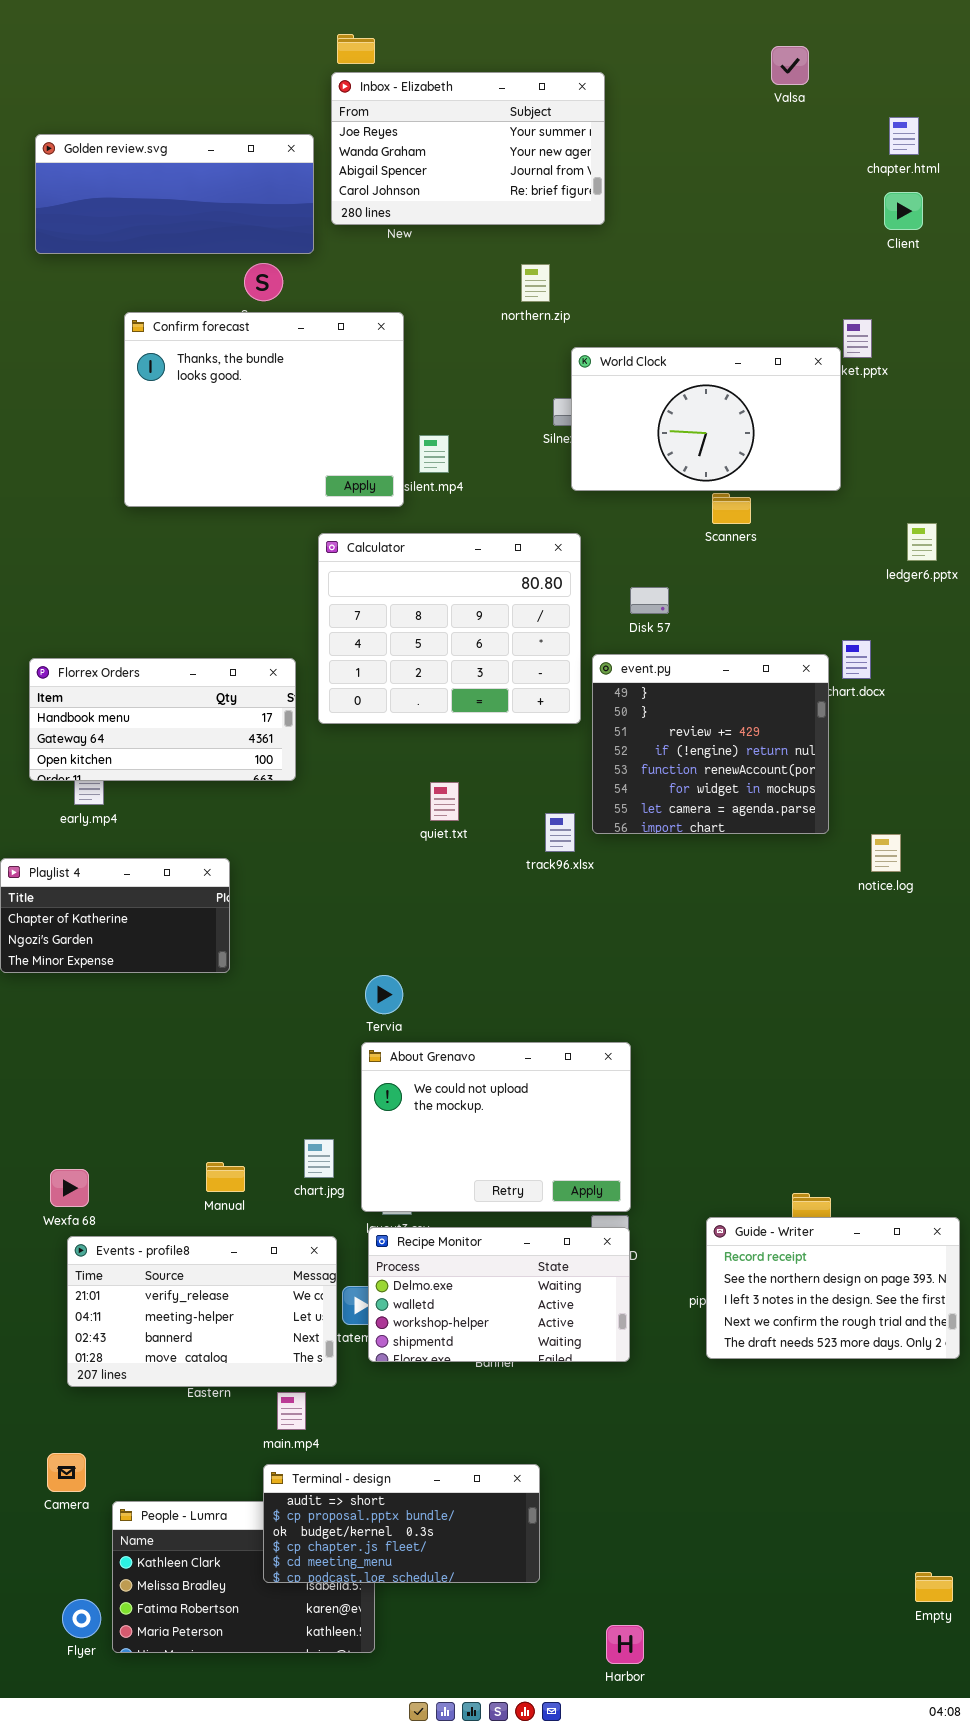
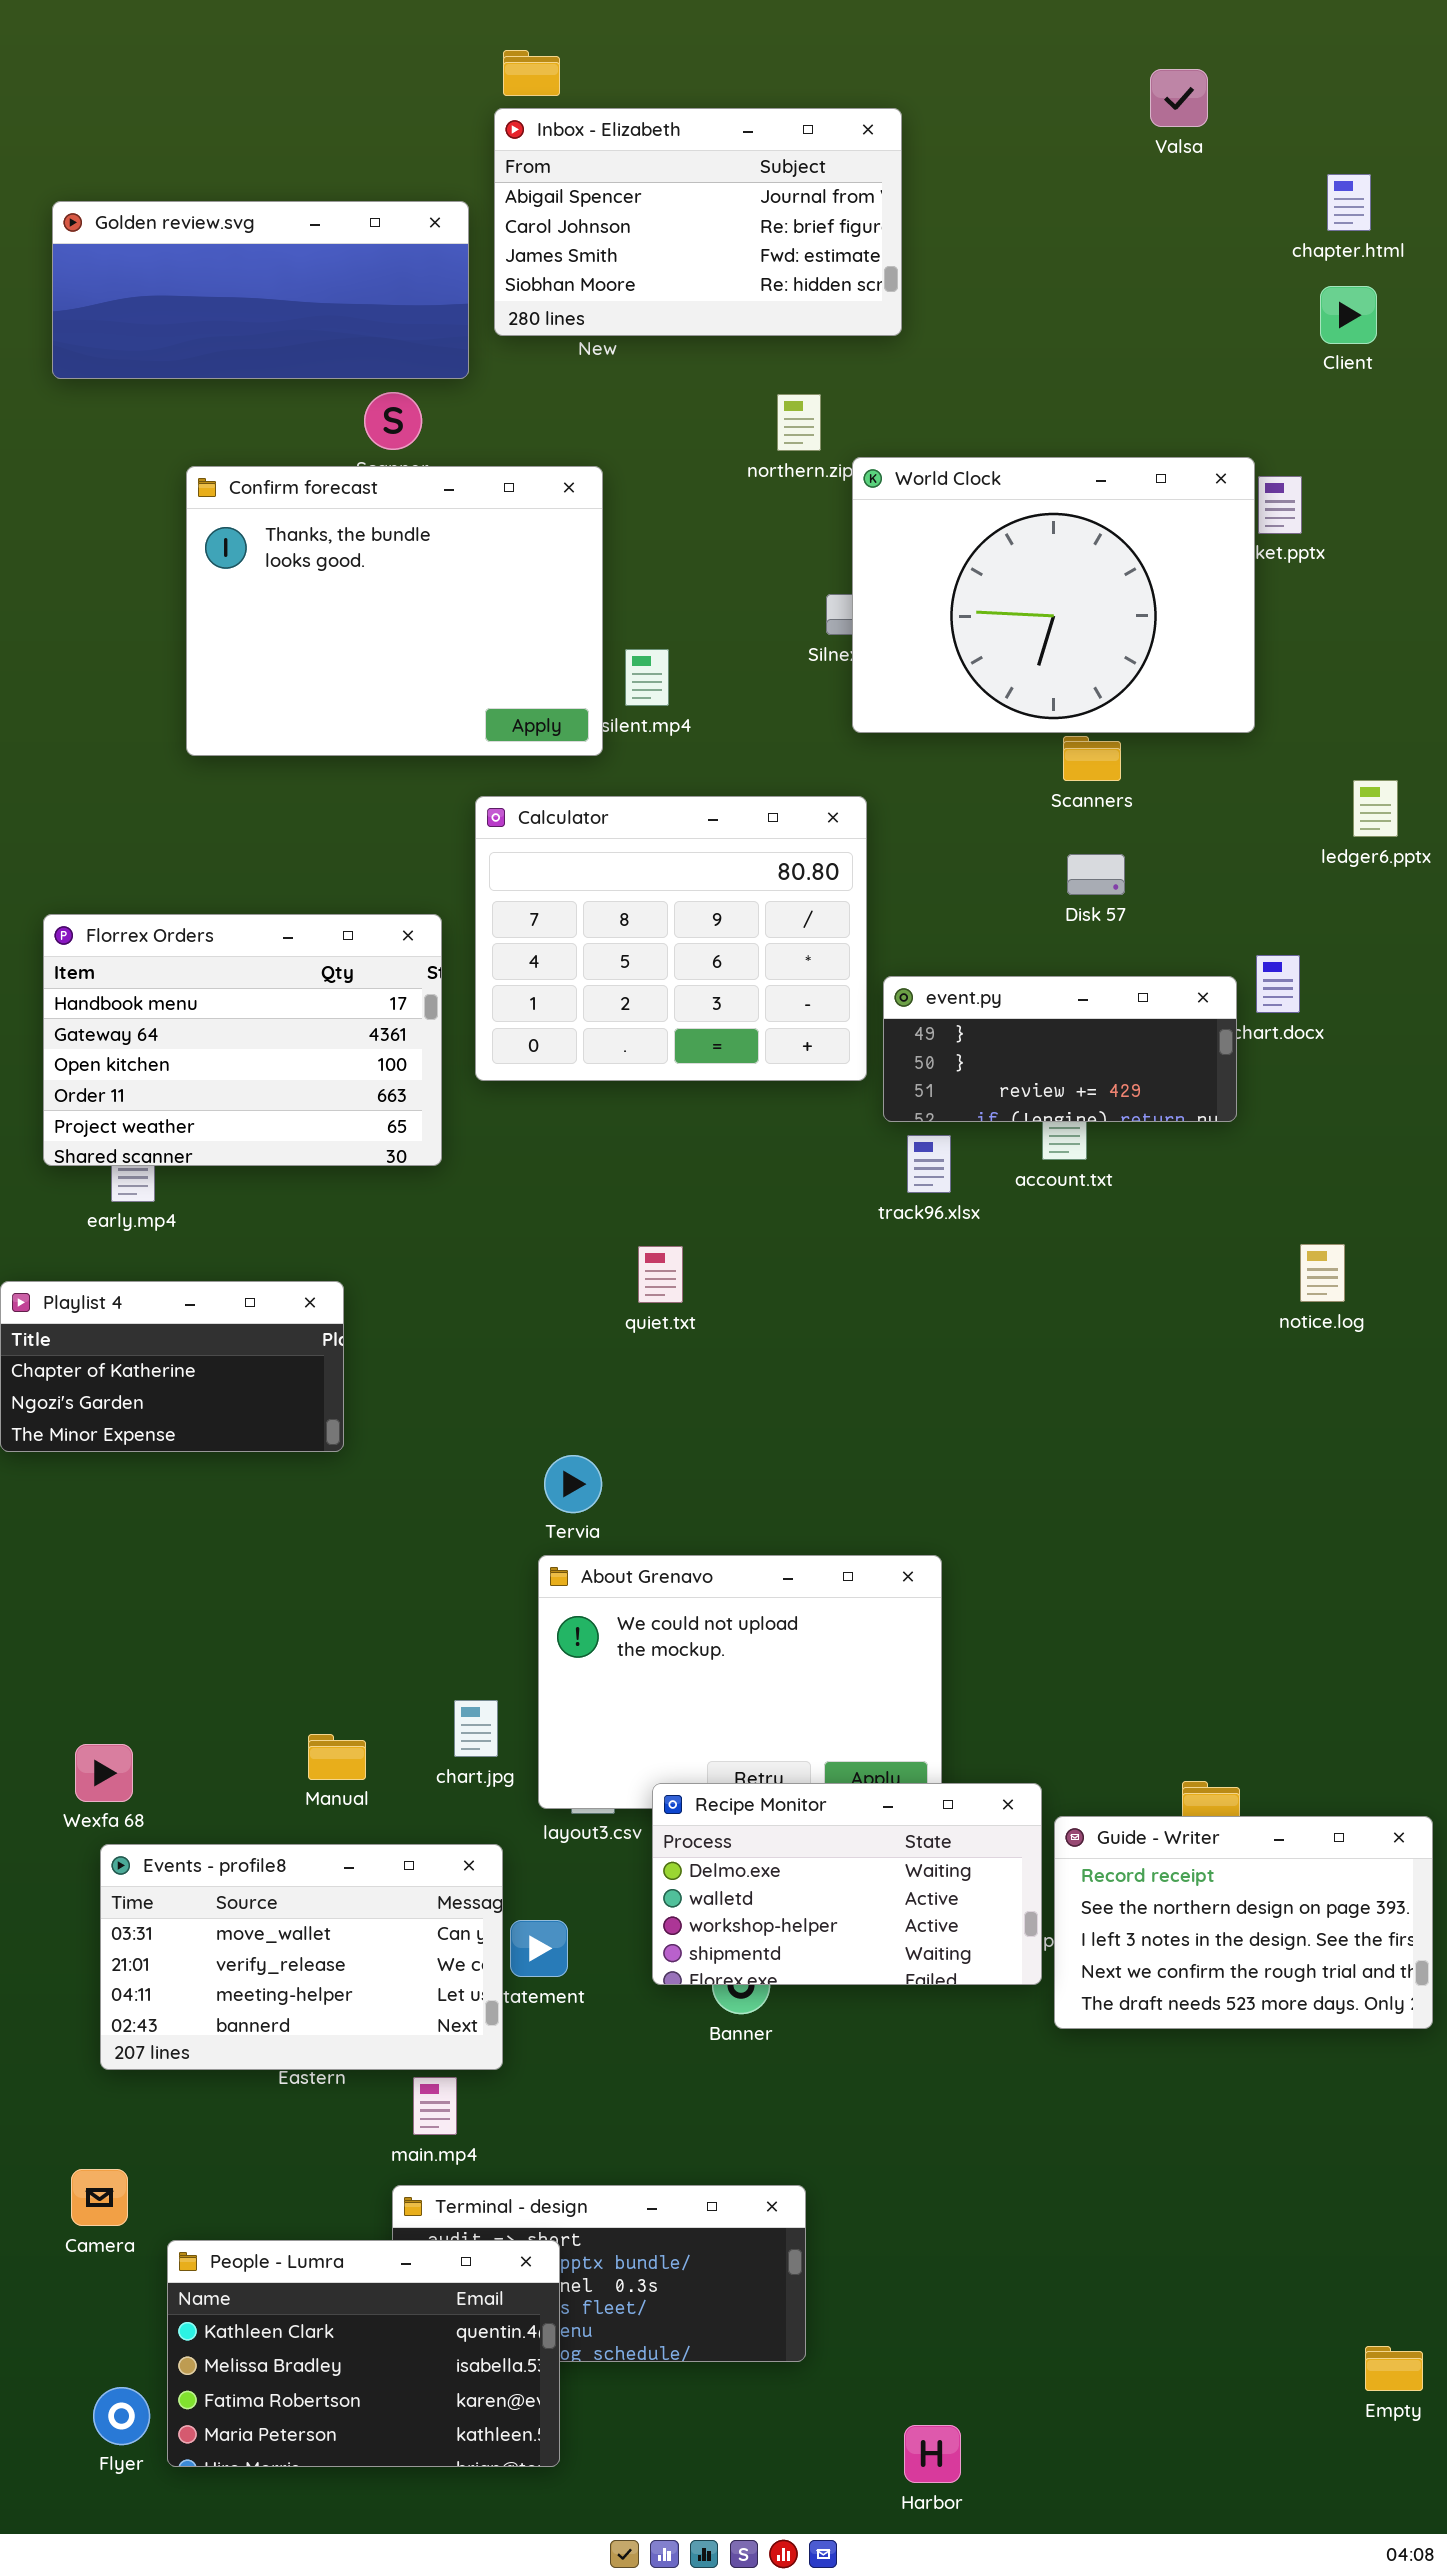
Inbox - Elizabeth: [331,72,605,225] -> [494,108,902,336], scrolled down 2 rows
World Clock: [571,347,841,491] -> [852,457,1255,733], resized
Disk 57: [630,587,669,614] -> [1067,854,1125,895], moved
event.py: [592,654,829,834] -> [883,976,1237,1122], resized
Florrex Orders: [29,658,296,781] -> [43,914,442,1166], resized
quiet.txt: [430,782,459,821] -> [638,1246,683,1303], moved
track96.xlsx: [545,813,575,852] -> [907,1135,951,1193], moved
Recipe Monitor: [368,1227,630,1362] -> [652,1783,1042,1985], moved
Events - profile8: [67,1236,337,1387] -> [100,1844,503,2070], scrolled up 1 row
People - Lumra: [112,1501,375,1653] -> [167,2240,560,2467], raised

